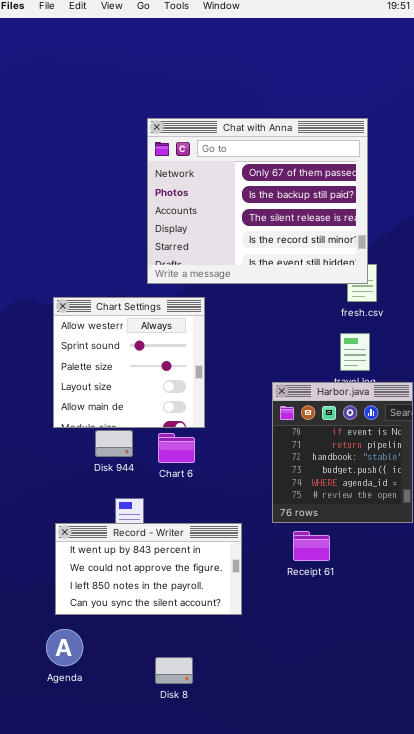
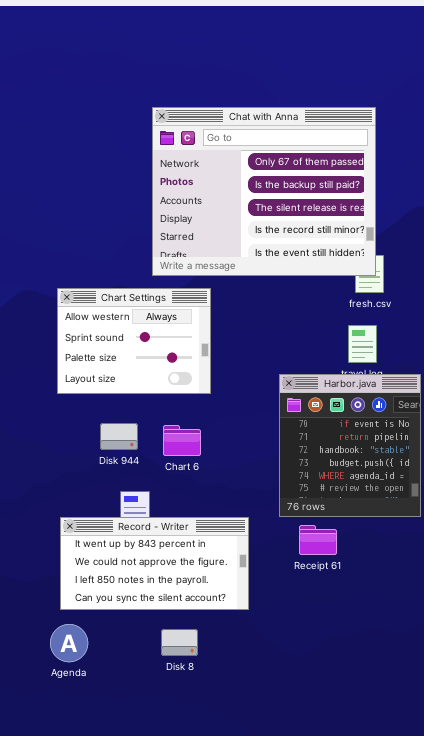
Chart Settings: [53,297,205,428] -> [57,288,211,394], resized
Disk 8: [155,657,193,684] -> [161,629,198,656], moved

